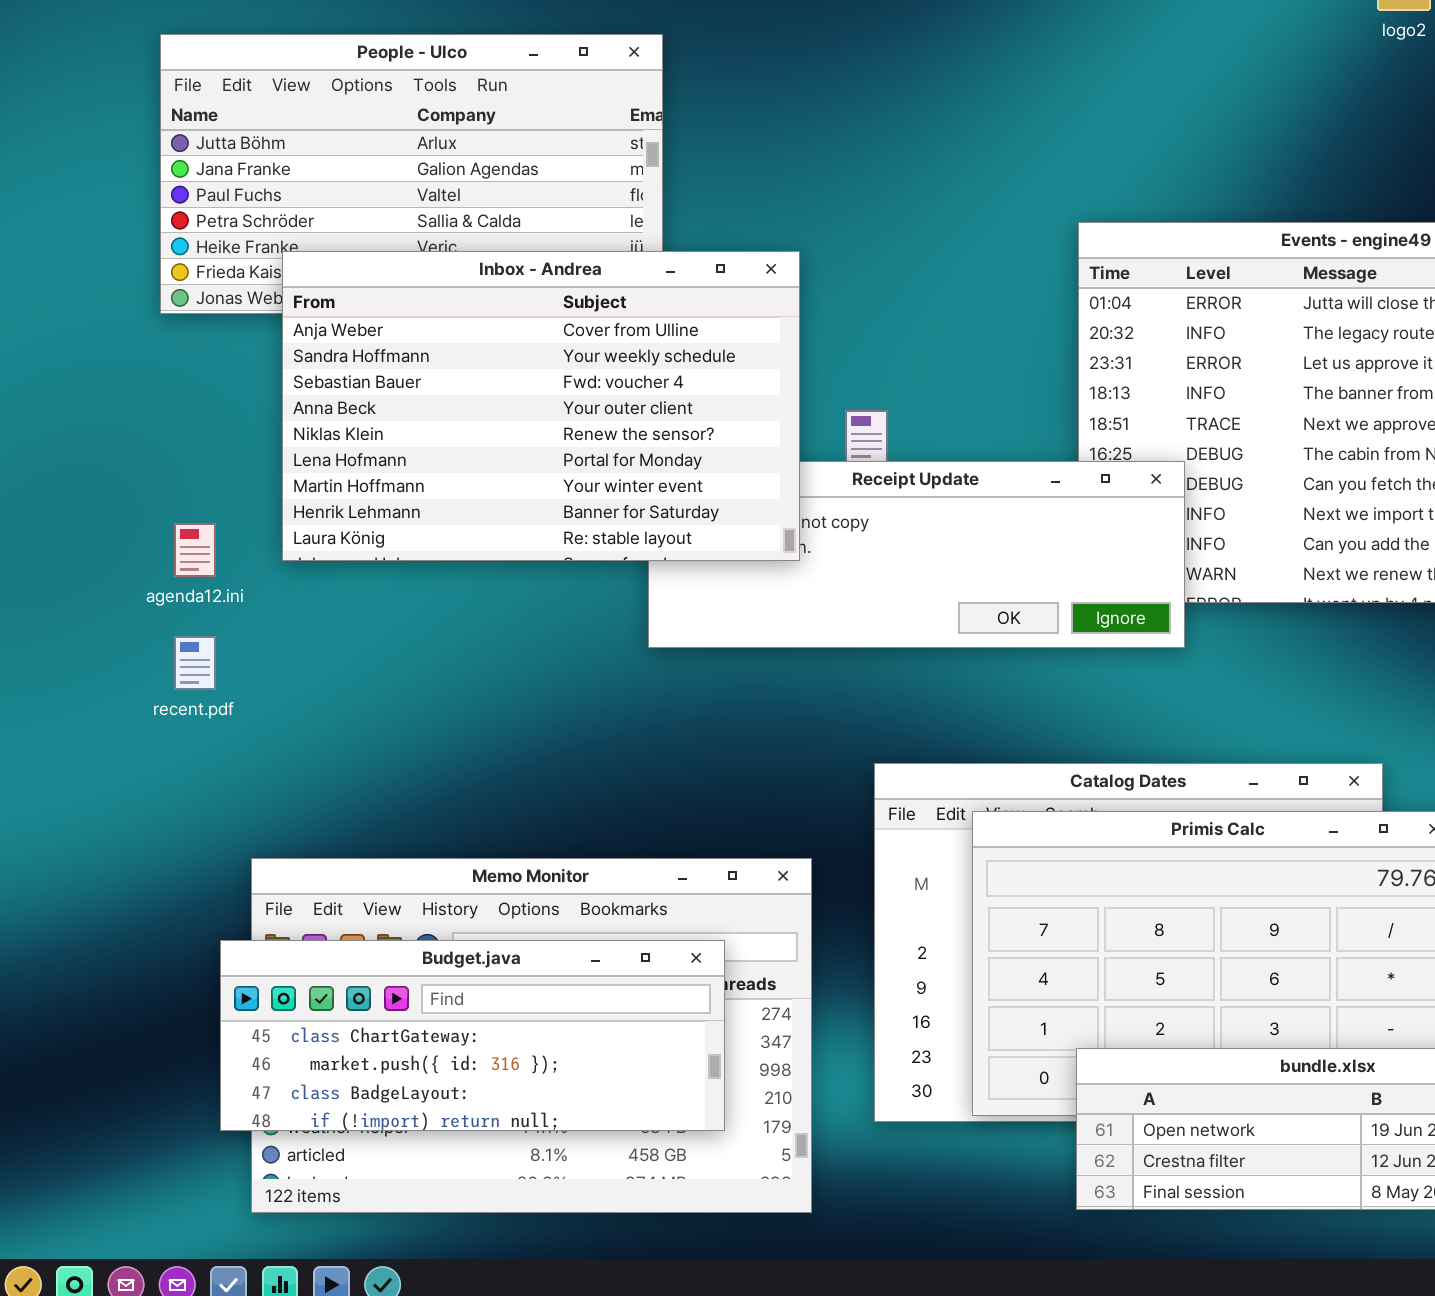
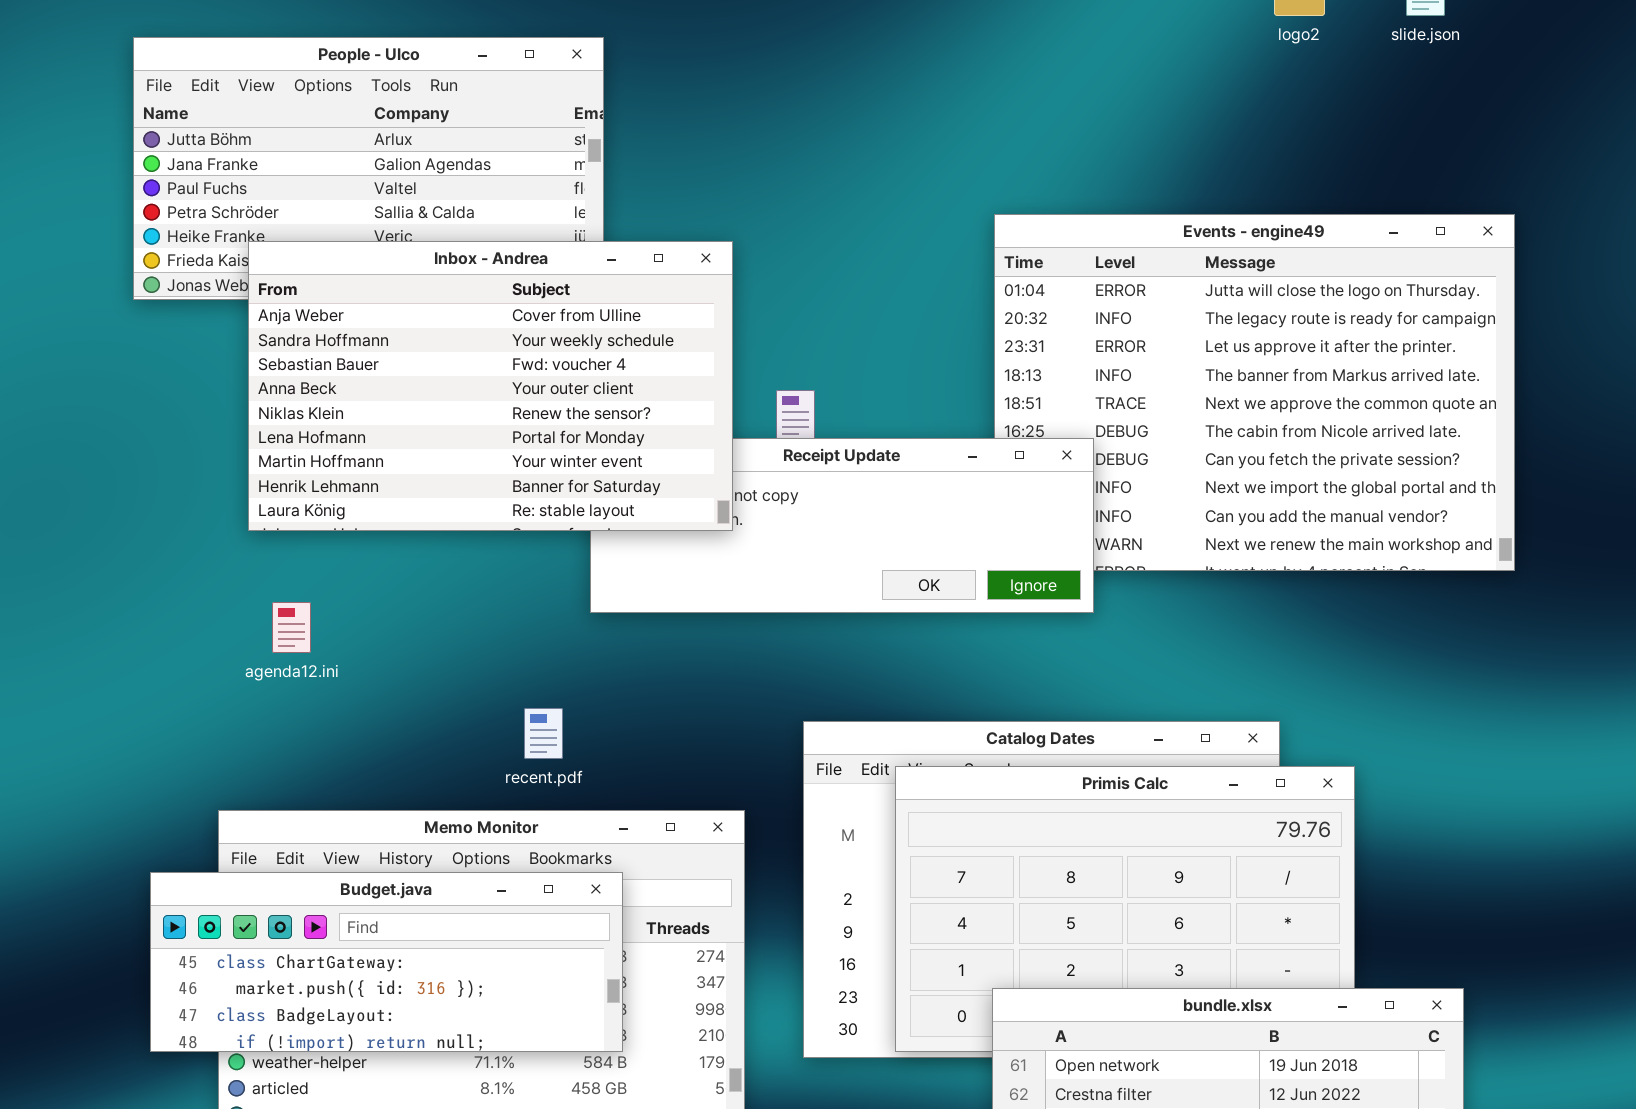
agenda12.ini: [174,523,216,577] -> [272,602,311,653], moved
recent.pdf: [174,636,216,690] -> [524,708,563,759], moved
Budget.java: [220,940,725,1131] -> [150,872,623,1052], moved

